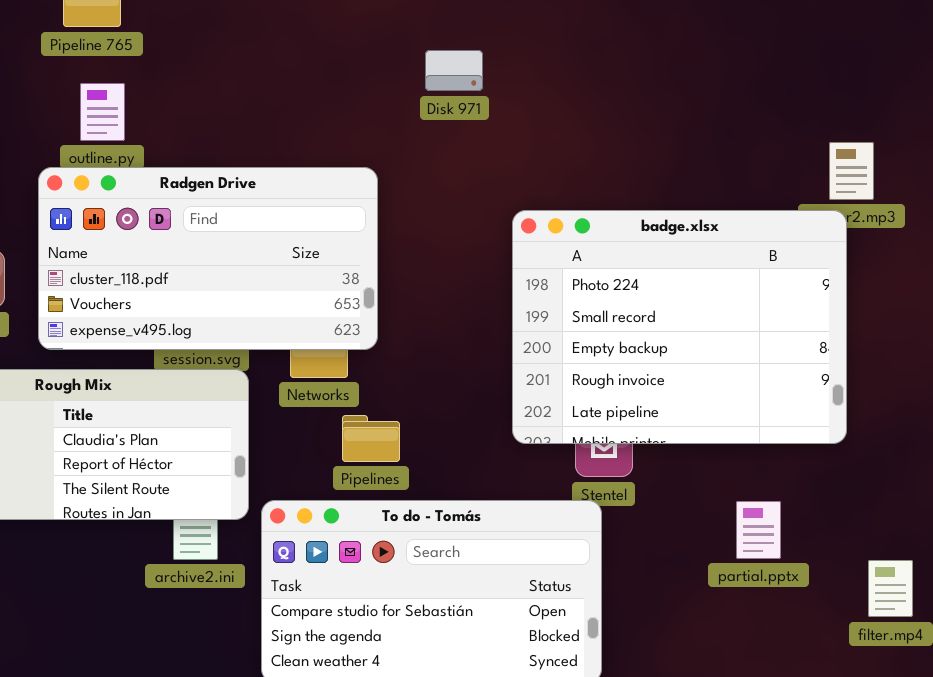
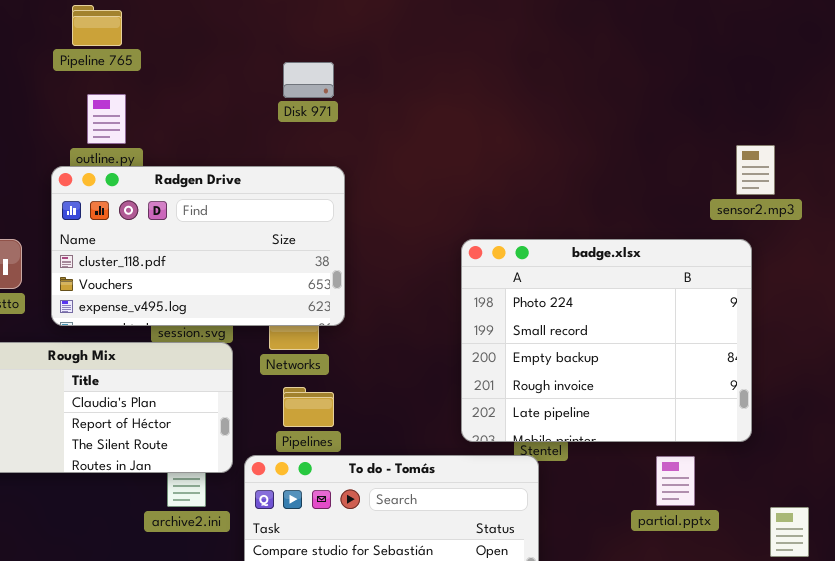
Disk 971: [425,50,483,91] -> [283,62,334,98], moved
badge.xlsx: [512,210,847,444] -> [461,239,752,442], moved
Pipelines: [342,415,400,462] -> [283,387,334,427], moved

